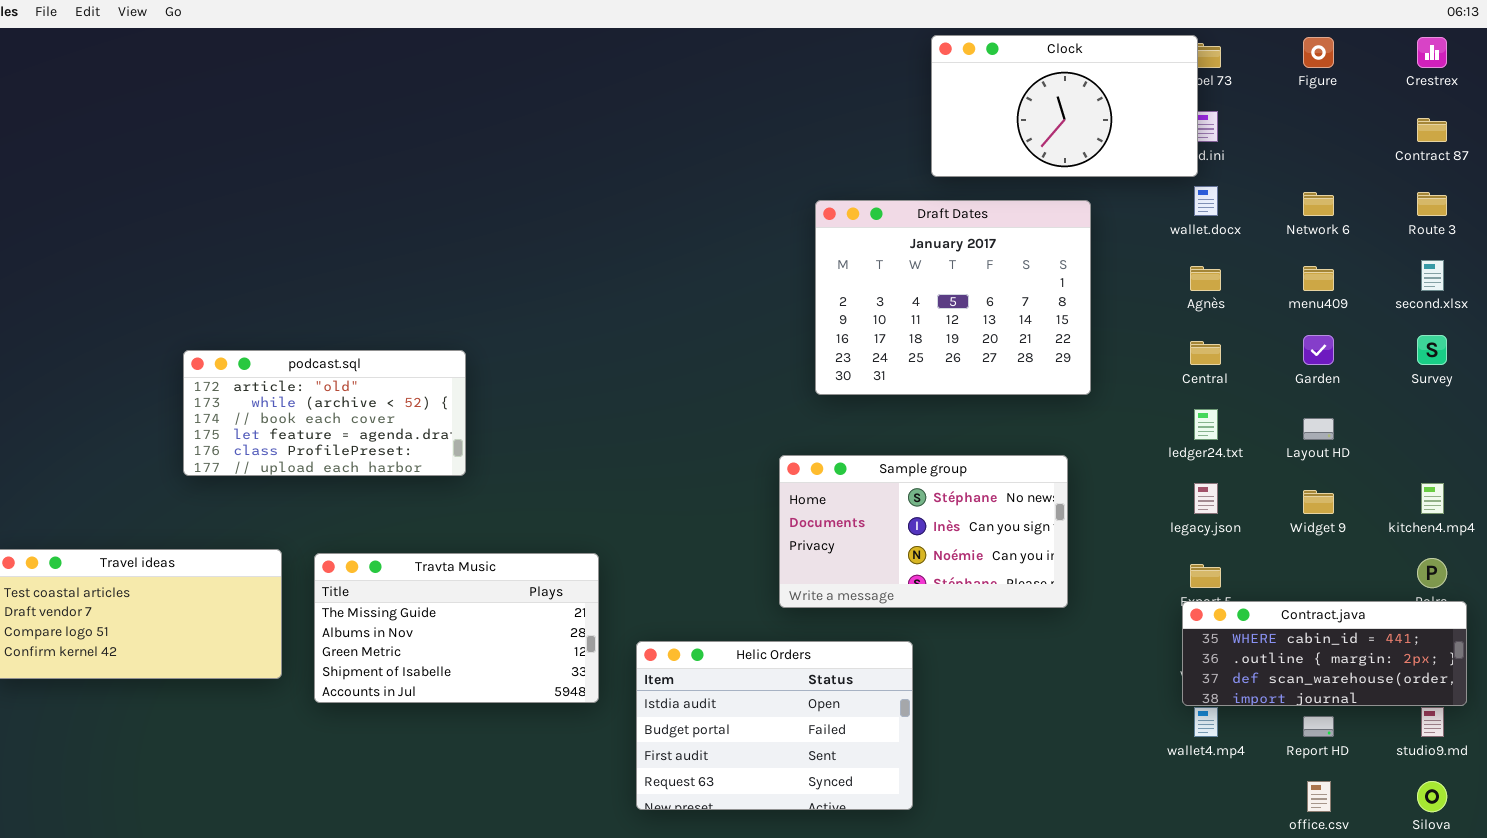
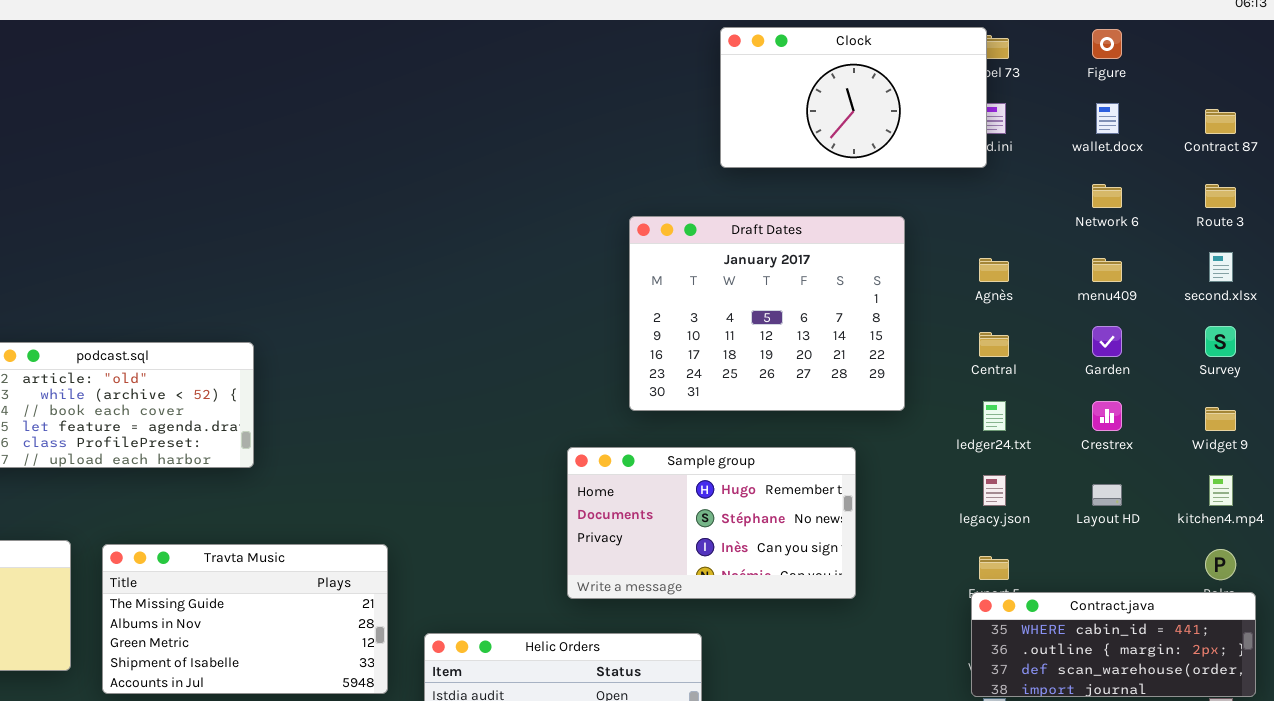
Crestrex: [1417,37,1447,68] -> [1092,401,1122,431], moved
wallet.docx: [1194,186,1218,216] -> [1096,103,1119,134], moved
Draft Dates: [815,200,1091,395] -> [629,216,905,411], moved
Layout HD: [1303,418,1334,440] -> [1092,484,1122,506], moved
Sample group: [779,455,1068,608] -> [567,447,856,599], scrolled up 1 row
Widget 9: [1303,490,1334,514] -> [1205,407,1236,431], moved

